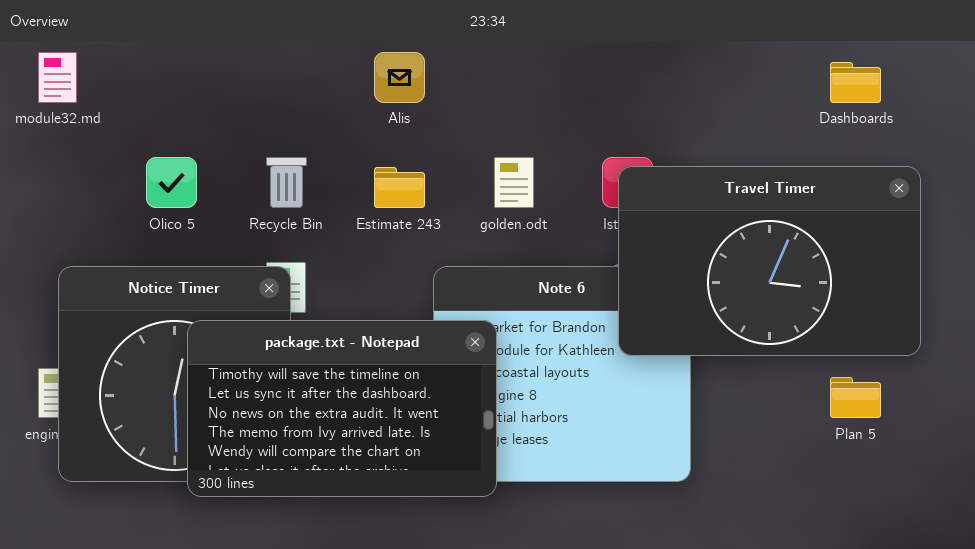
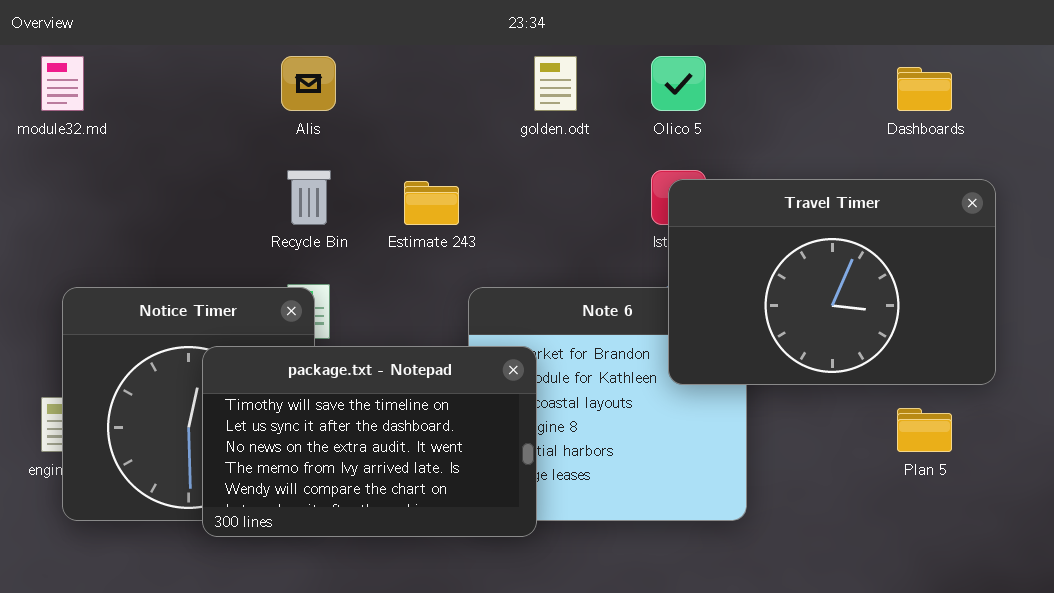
Alis: [374,52,425,103] -> [281,56,336,111], moved
Olico 5: [146,157,197,208] -> [651,56,706,111], moved
golden.odt: [494,157,534,208] -> [534,56,577,111], moved

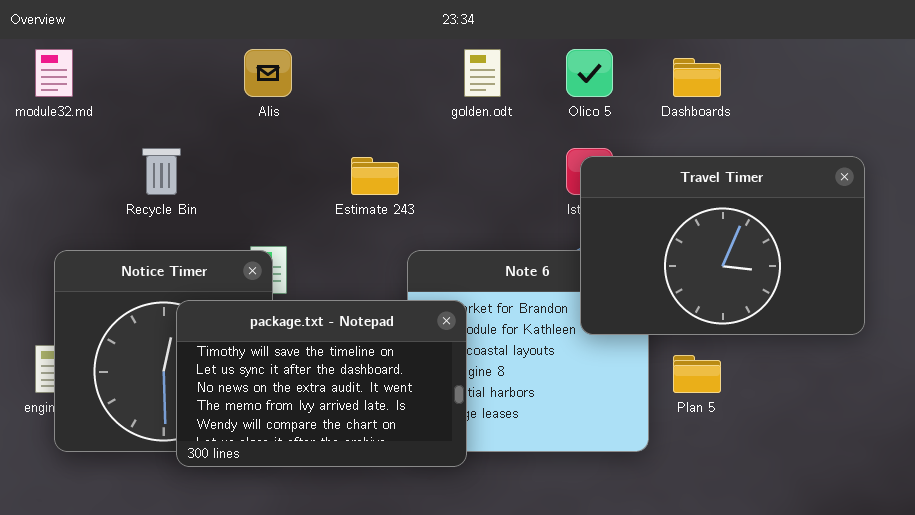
Dashboards: [897,67,952,111] -> [673,58,721,97], moved
Recycle Bin: [287,170,331,225] -> [142,148,181,195], moved
Plan 5: [897,408,952,452] -> [673,355,721,393], moved

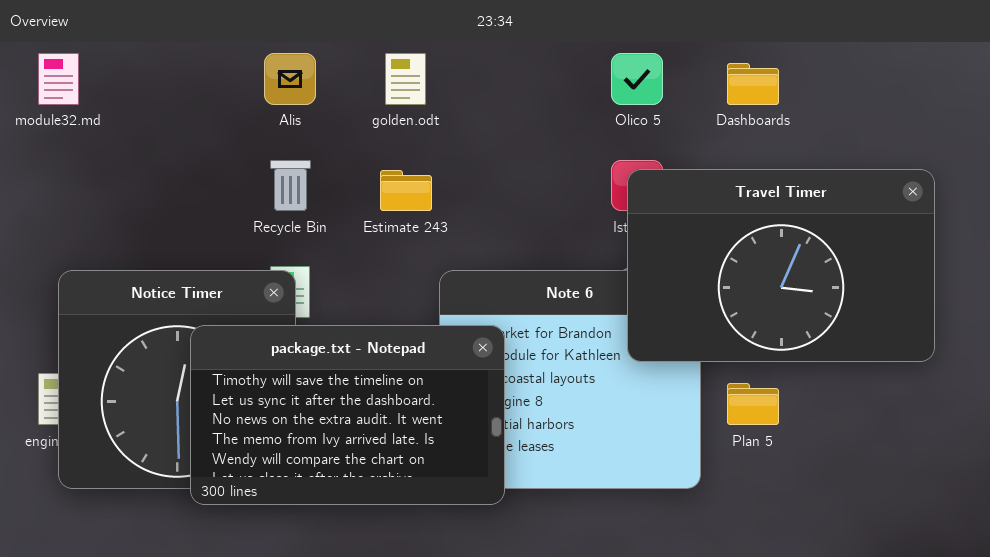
golden.odt: [464,49,501,97] -> [385,53,426,105], moved
Recycle Bin: [142,148,181,195] -> [270,160,311,211], moved

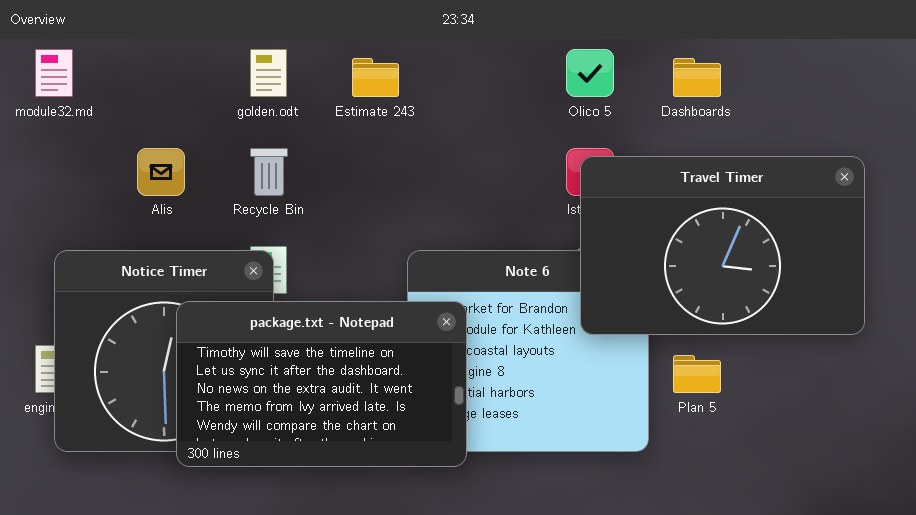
Alis: [264,53,316,105] -> [137,148,185,196], moved
golden.odt: [385,53,426,105] -> [250,49,287,97], moved
Estimate 243: [380,170,432,211] -> [352,58,399,97], moved

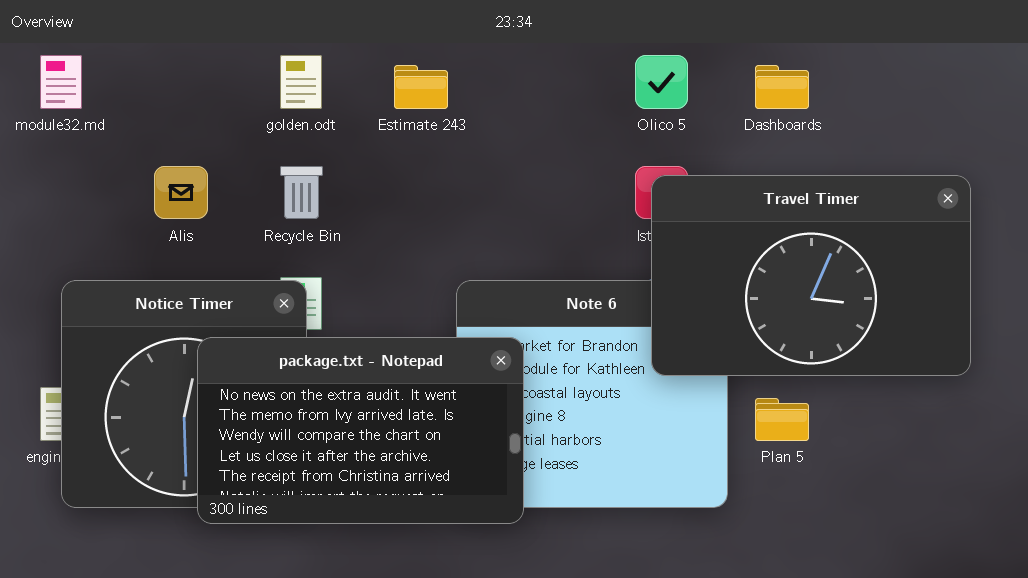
package.txt - Notepad: [176,301,467,467] -> [197,337,524,524], scrolled down 2 rows

